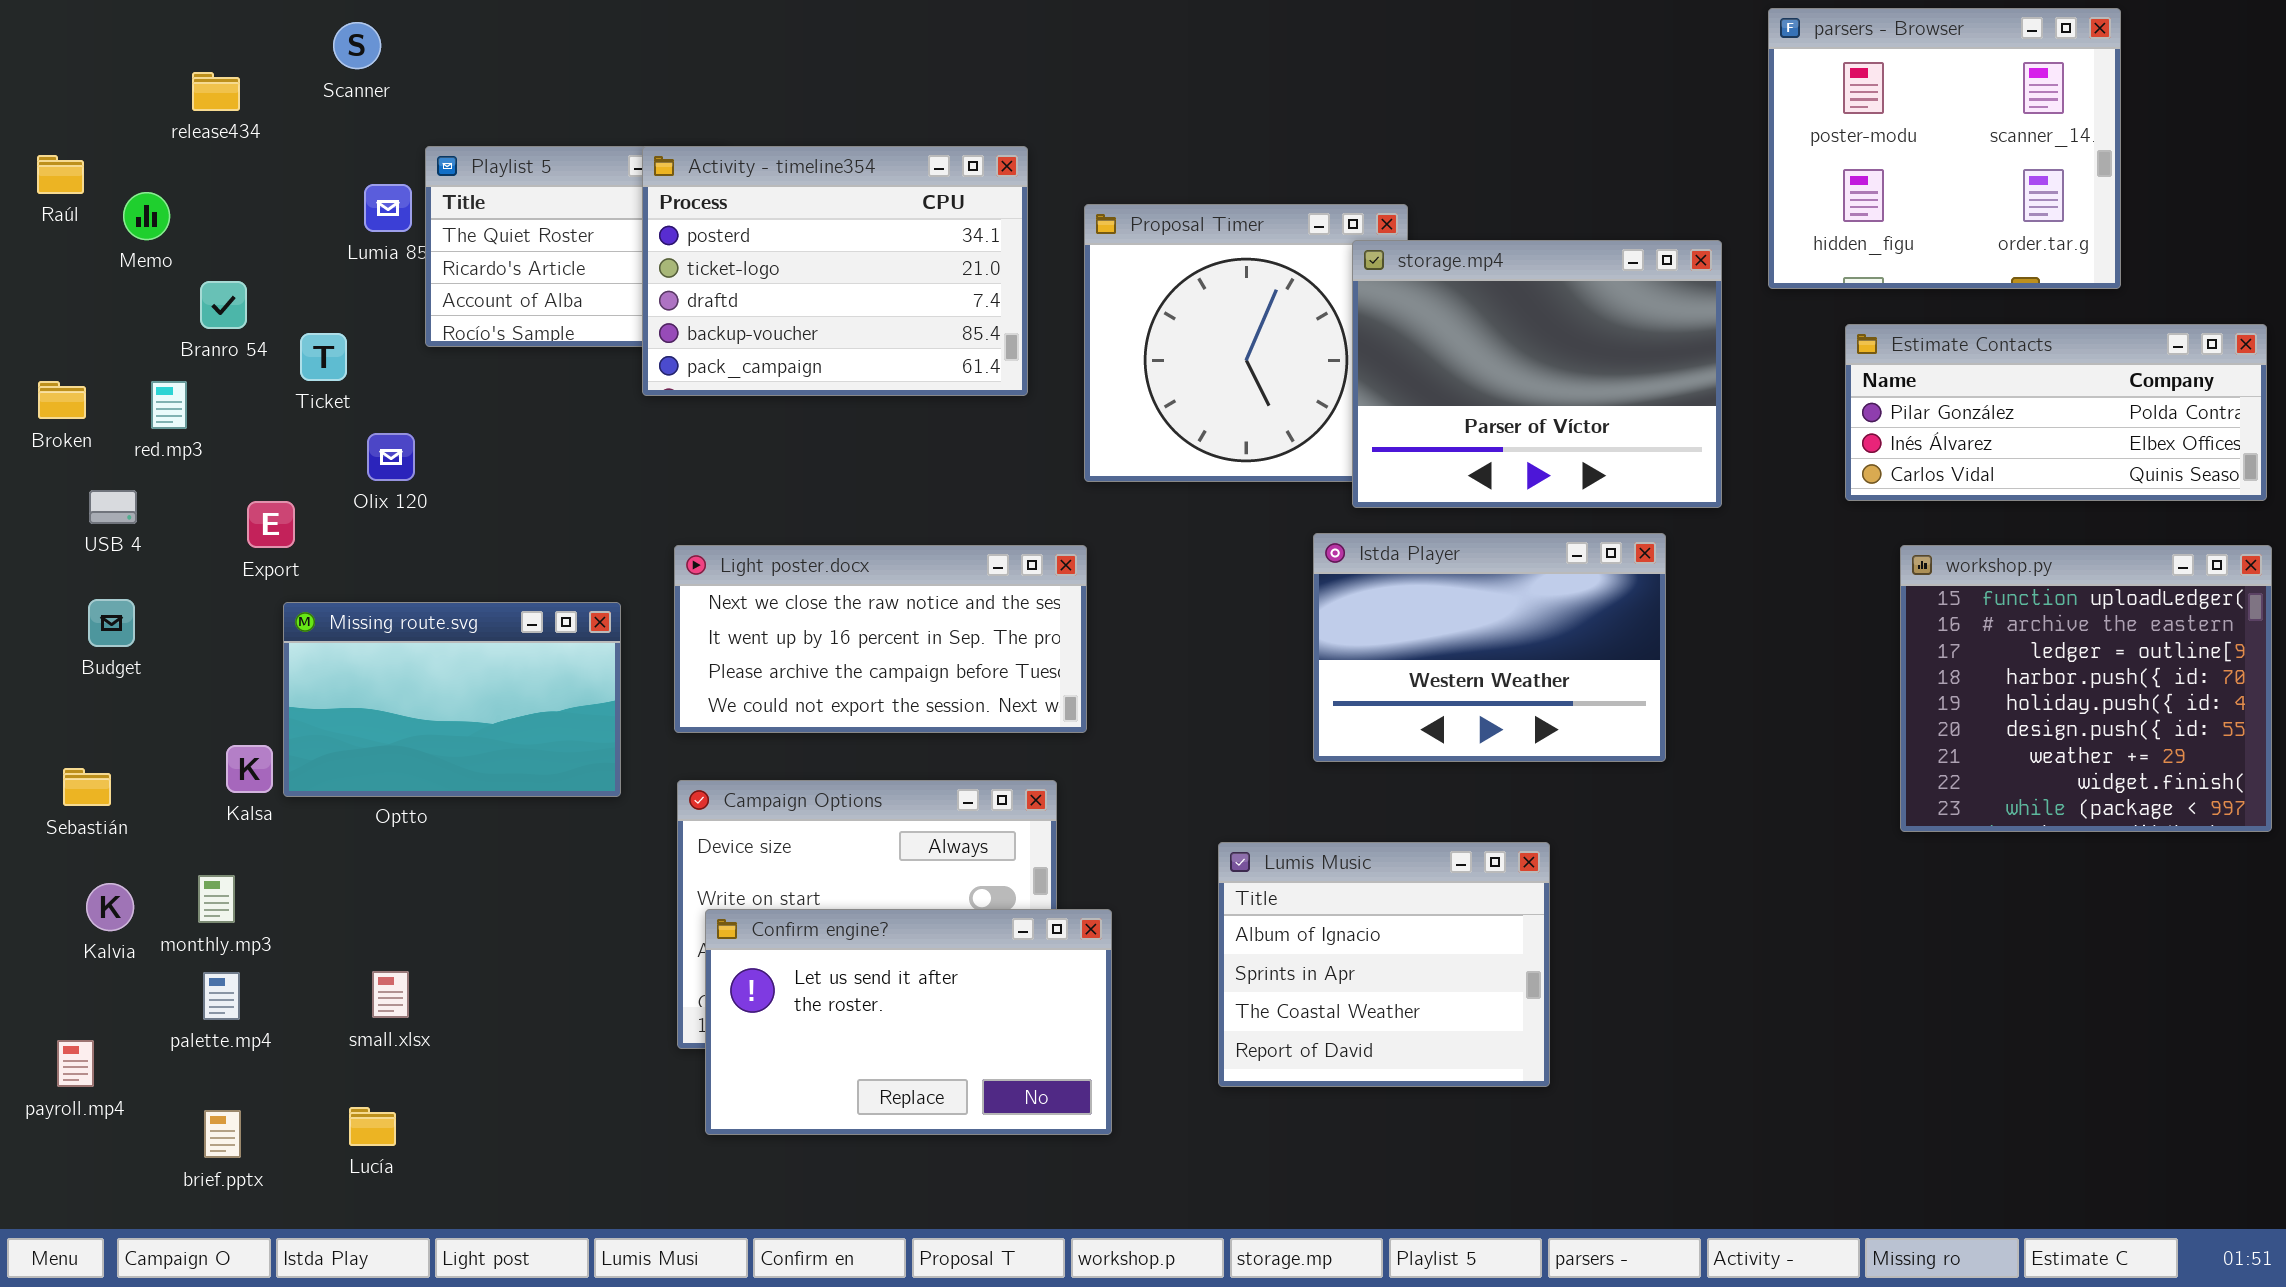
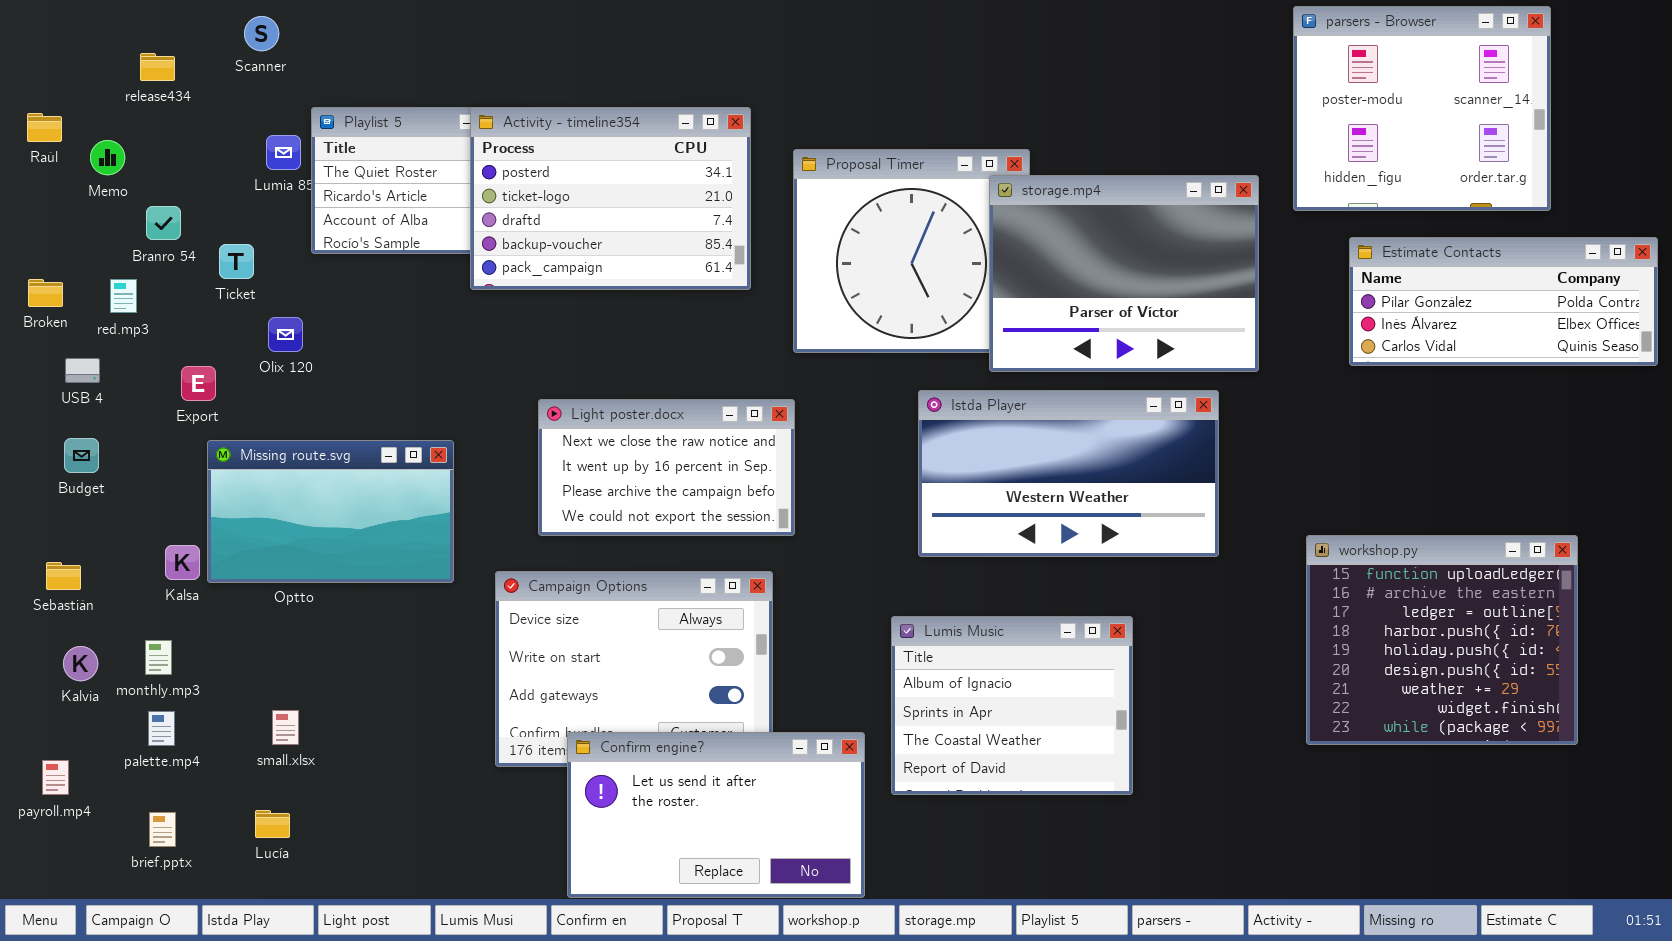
Istda Player: [1313,533,1666,762] -> [918,390,1219,557], resized
Light poster.docx: [674,545,1087,733] -> [538,399,795,536], resized
workshop.py: [1900,545,2272,832] -> [1306,535,1578,745], moved
Confirm engine?: [705,909,1112,1135] -> [567,732,865,898], moved

